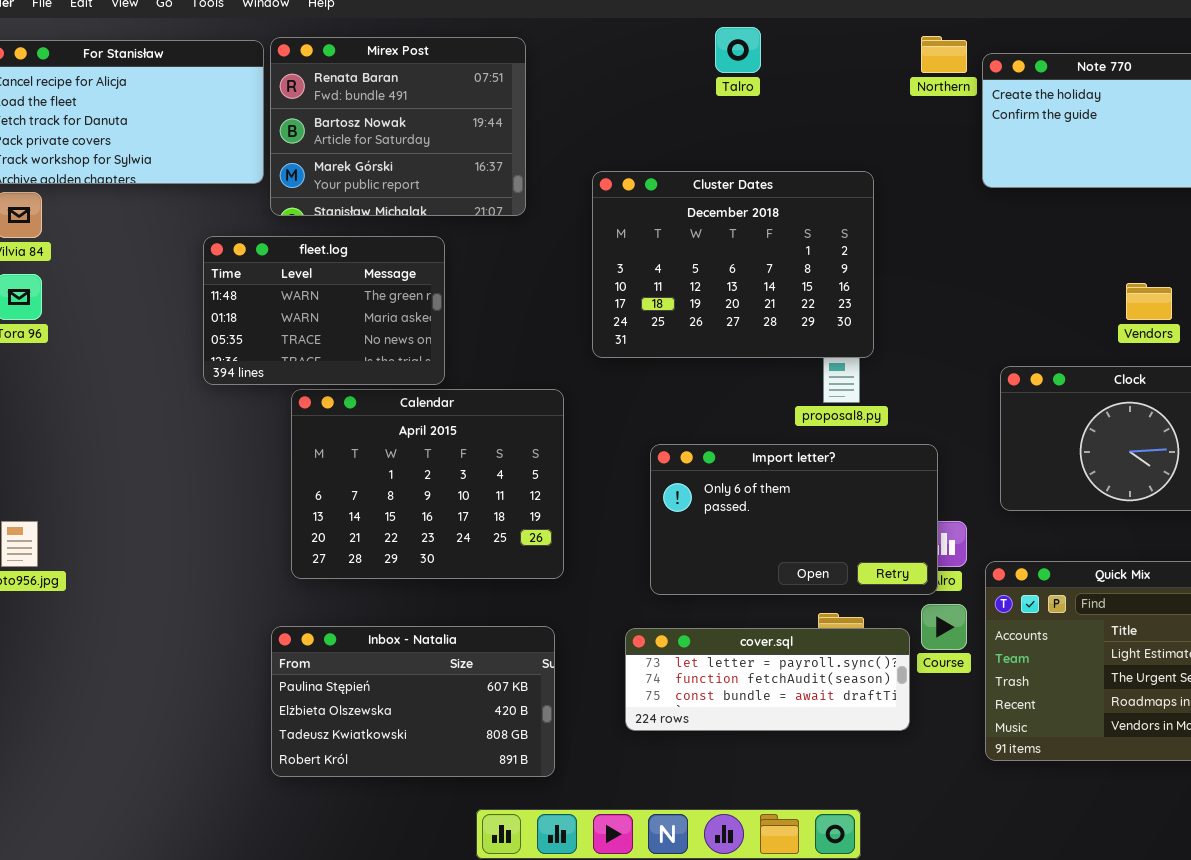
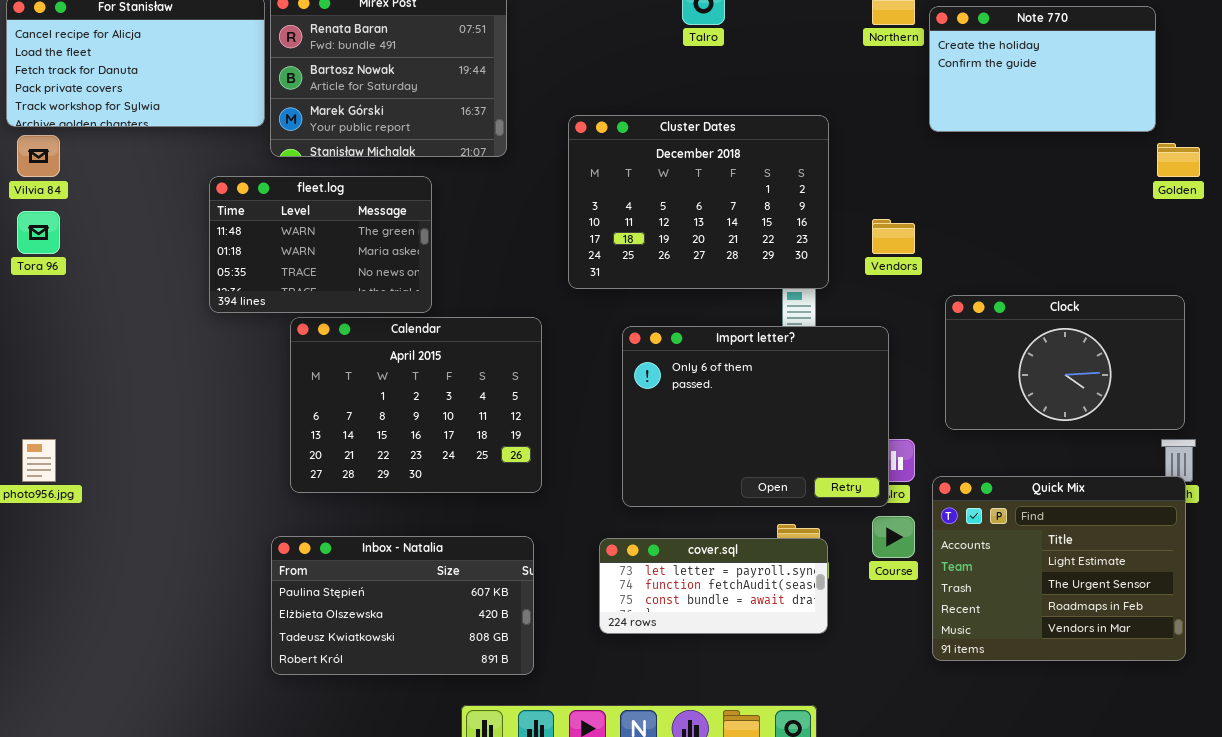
Vendors: [1126,283,1172,320] -> [872,219,915,254], moved
Import letter?: [650,444,938,595] -> [622,326,889,507], resized
cover.sql: [625,628,910,731] -> [599,538,828,634], resized

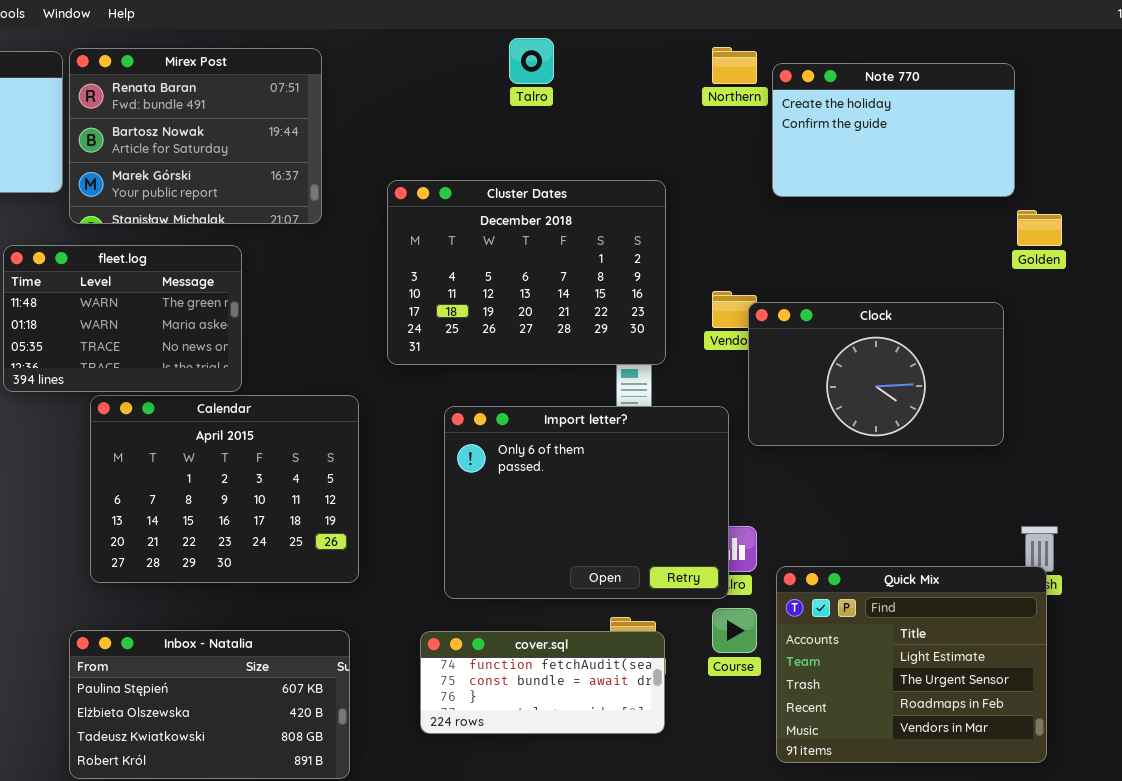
Clock: [945,295,1185,430] -> [748,302,1004,446], moved
cover.sql: [599,538,828,634] -> [420,631,665,734], scrolled down 1 row

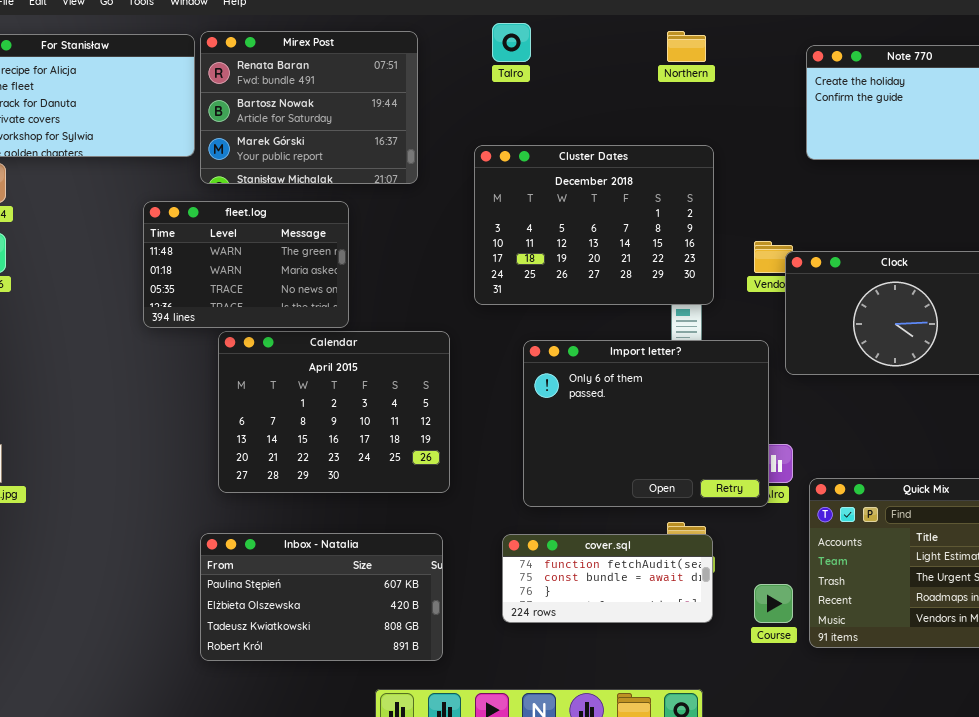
Talro: [509,38,554,84] -> [492,23,531,62], moved
Northern: [712,47,757,84] -> [667,31,706,62], moved
Course: [712,608,757,653] -> [754,584,793,623], moved

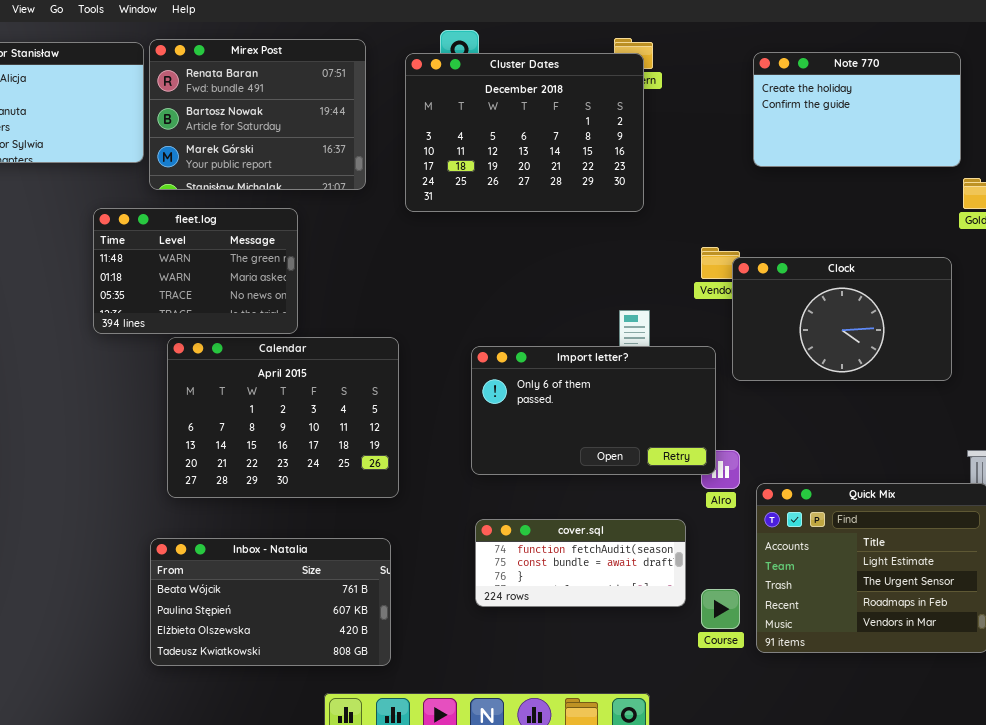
Cluster Dates: [474,145,714,305] -> [405,53,644,212], moved
Import letter?: [523,340,769,507] -> [471,346,716,475], resized
Inbox - Natalia: [200,533,443,661] -> [150,538,391,666], scrolled up 1 row
cover.sql: [502,534,713,623] -> [475,519,686,607], moved

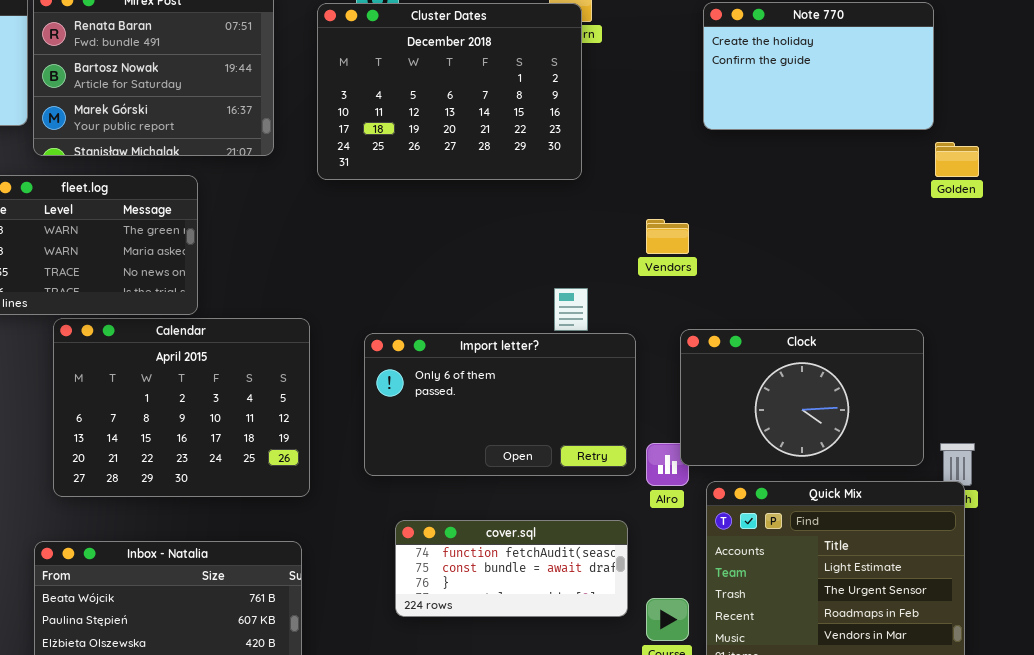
Clock: [732,257,952,381] -> [680,329,924,466], moved
Import letter?: [471,346,716,475] -> [364,333,636,476], moved

